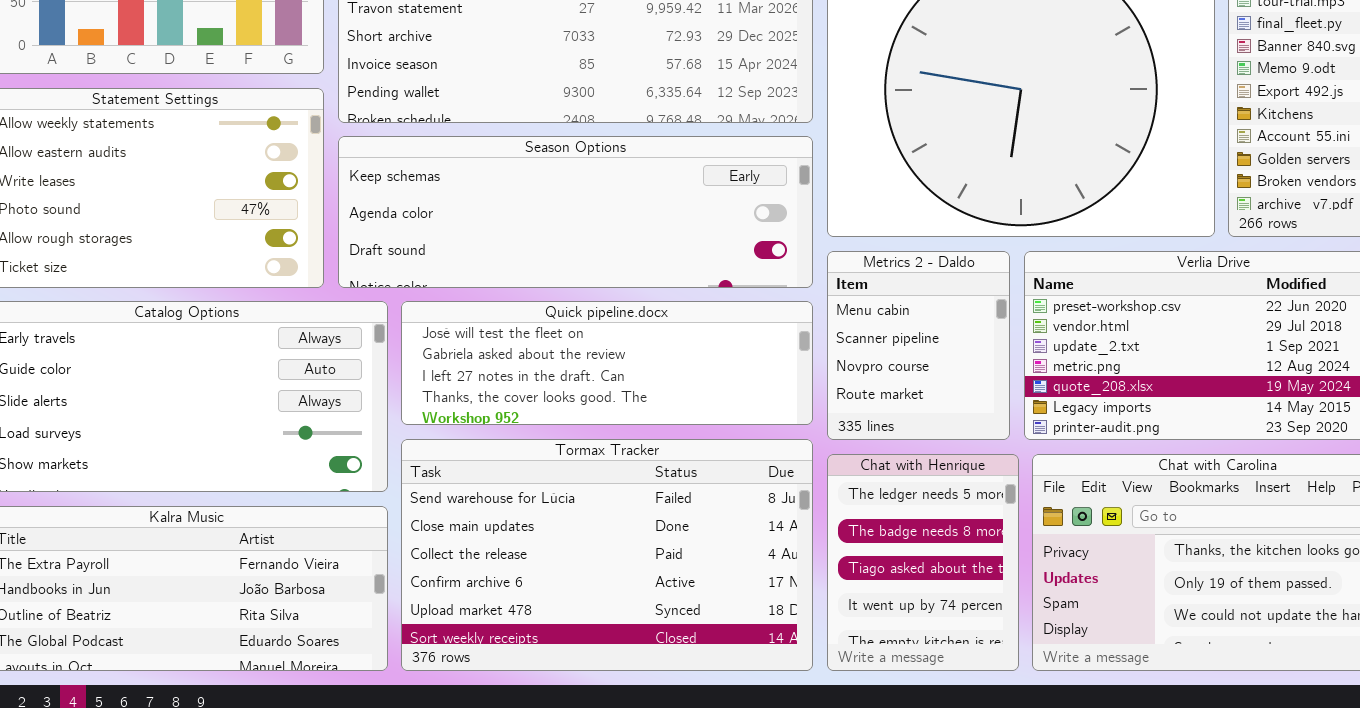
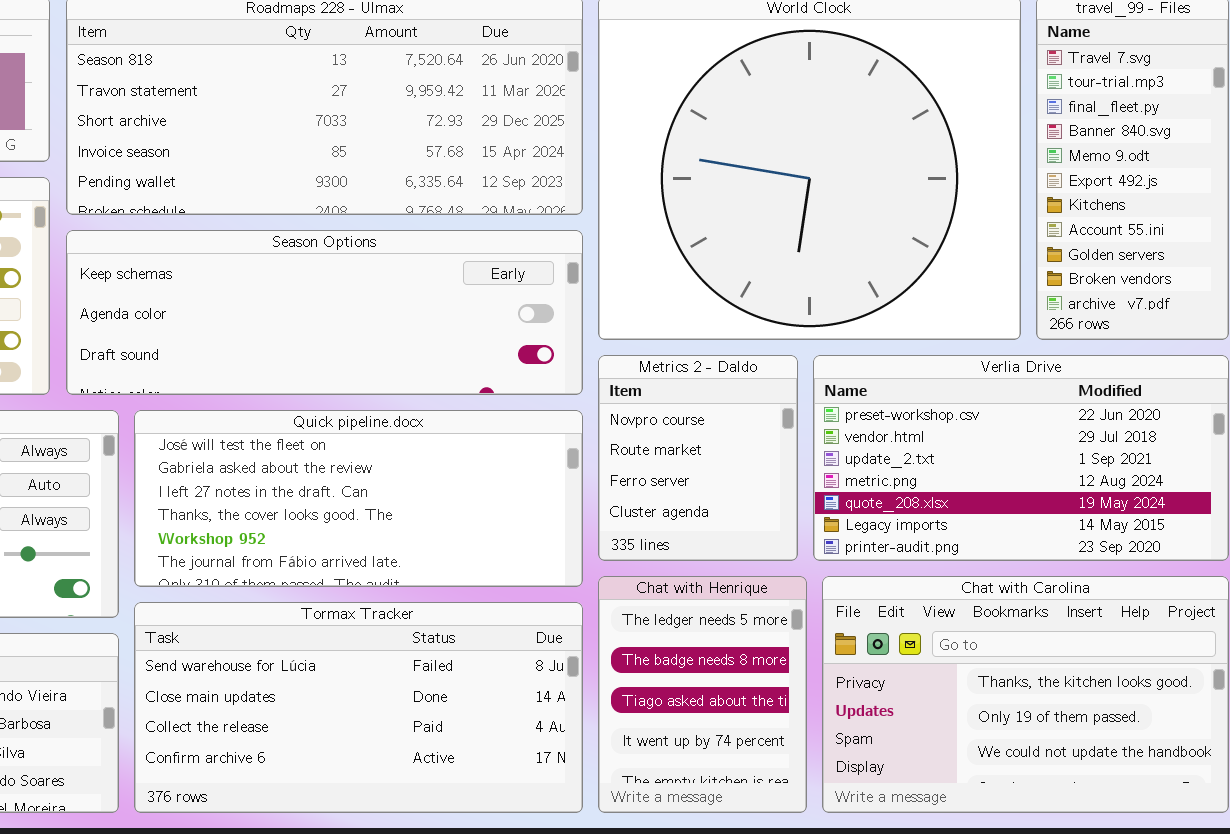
Metrics 2 - Daldo: [827,251,1010,440] -> [598,355,798,561], scrolled down 2 rows
Quick pipeline.docx: [401,301,813,425] -> [134,410,583,587], resized
Tormax Tracker: [401,439,813,671] -> [134,602,583,813], resized

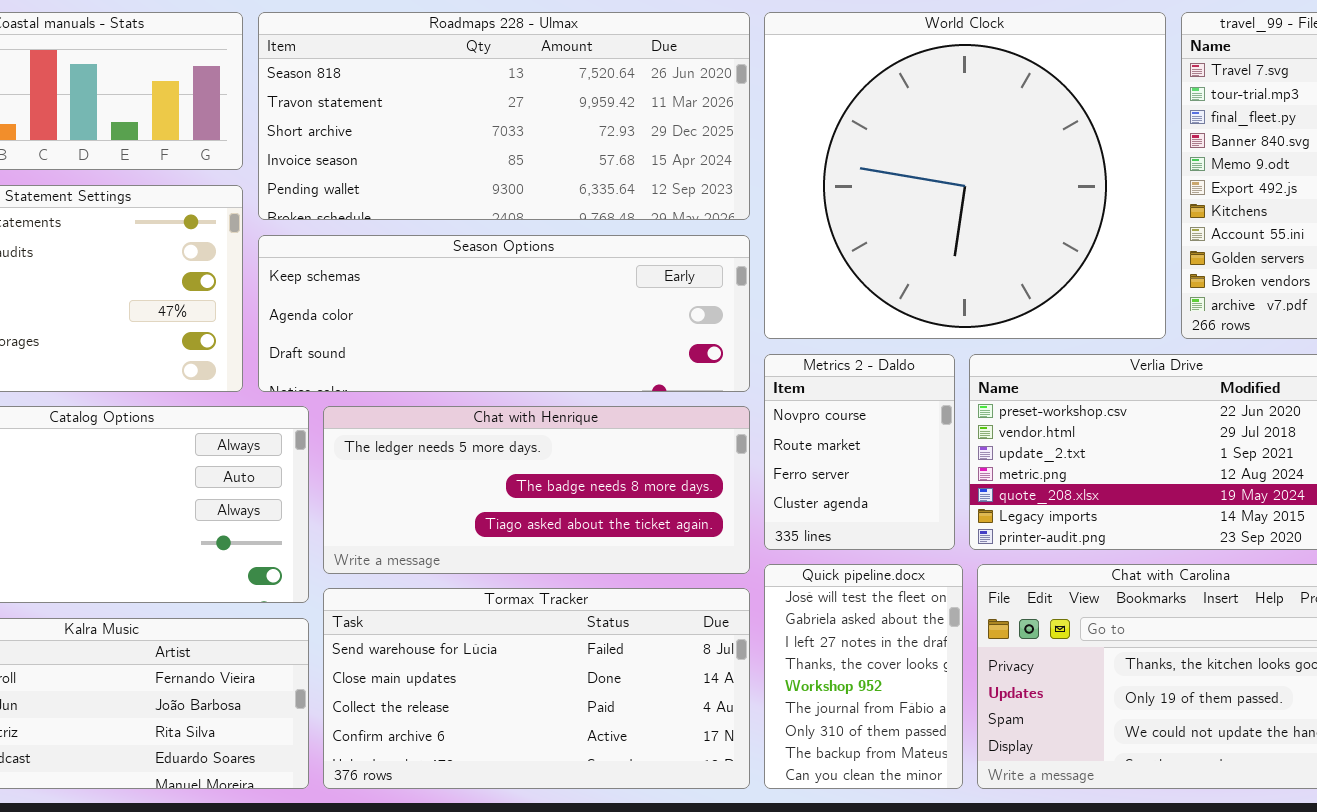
Quick pipeline.docx: [134,410,583,587] -> [764,564,963,789], moved, resized
Chat with Henrique: [598,576,807,813] -> [323,406,750,574], moved, resized

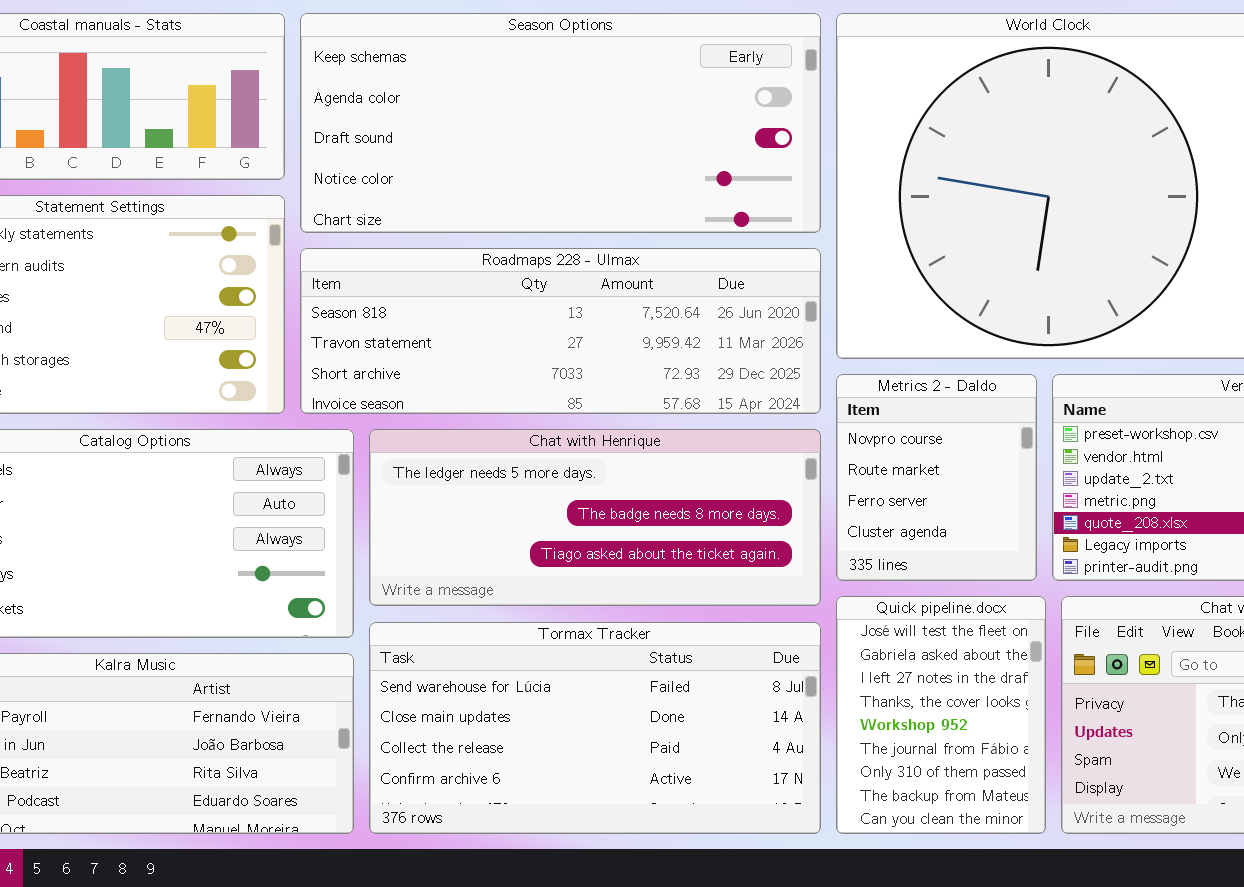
Roadmaps 228 - Ulmax: [258,12,750,220] -> [300,248,821,414], moved, resized
Season Options: [258,235,750,392] -> [300,13,821,233], moved, resized

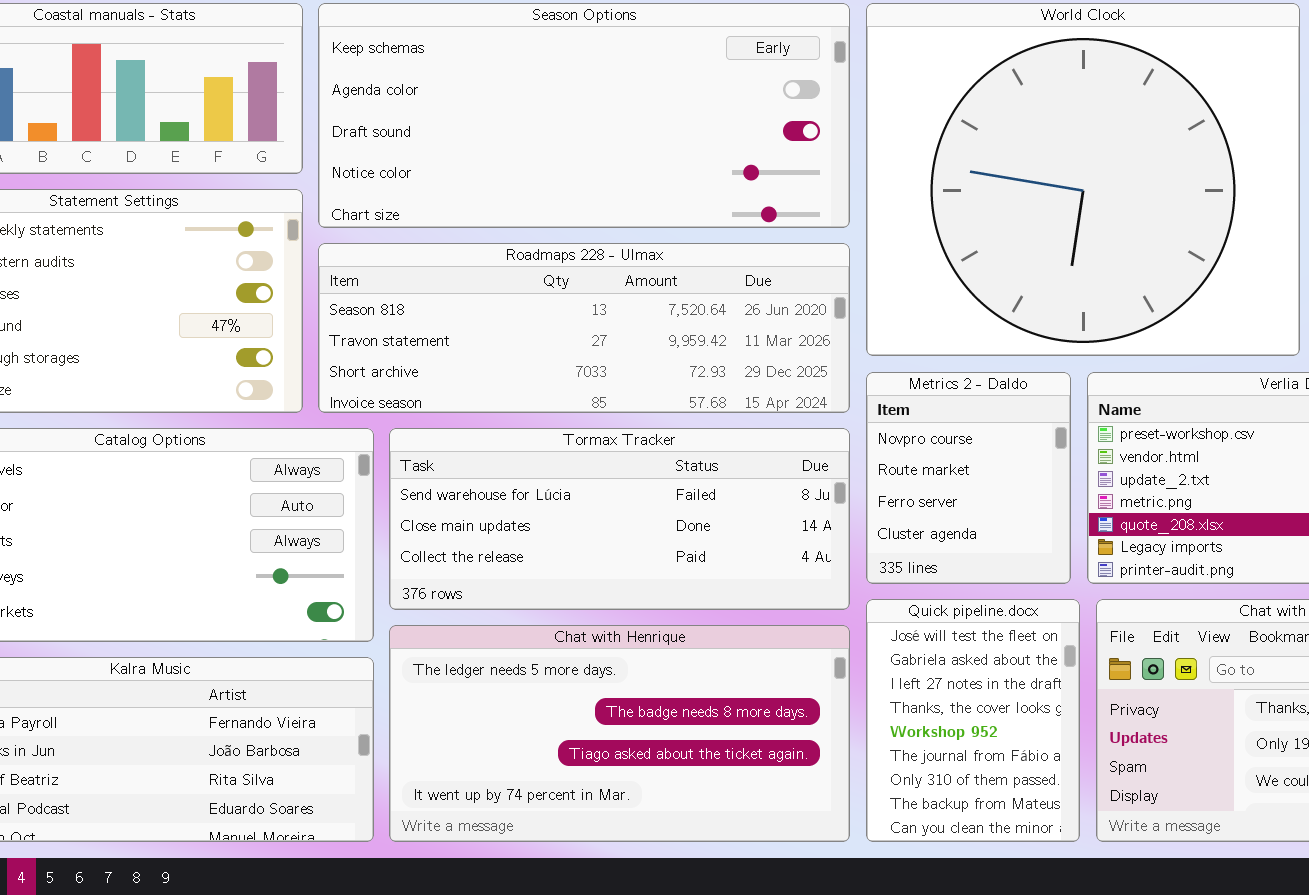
Chat with Henrique: [369,429,821,606] -> [389,625,850,842], moved, resized
Tormax Tracker: [369,622,821,834] -> [389,428,850,610], moved, resized

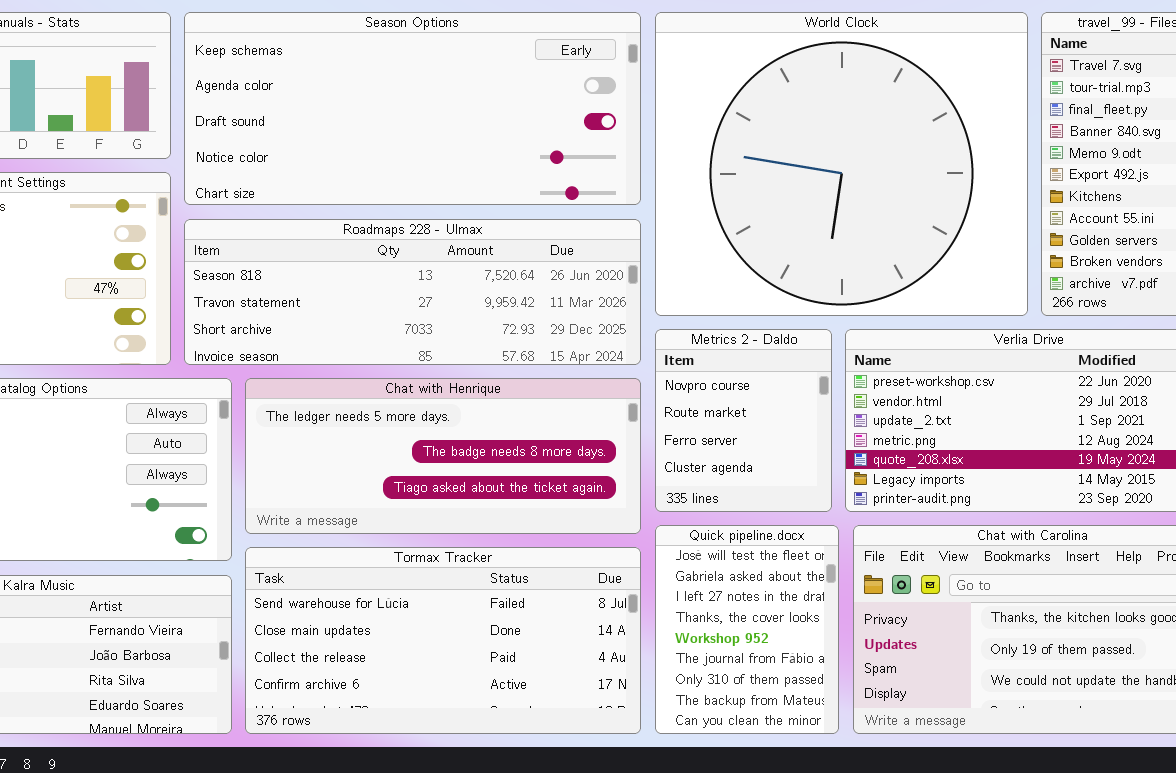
Tormax Tracker: [389,428,850,610] -> [245,547,641,734], moved, resized
Chat with Henrique: [389,625,850,842] -> [245,378,641,534], moved, resized

